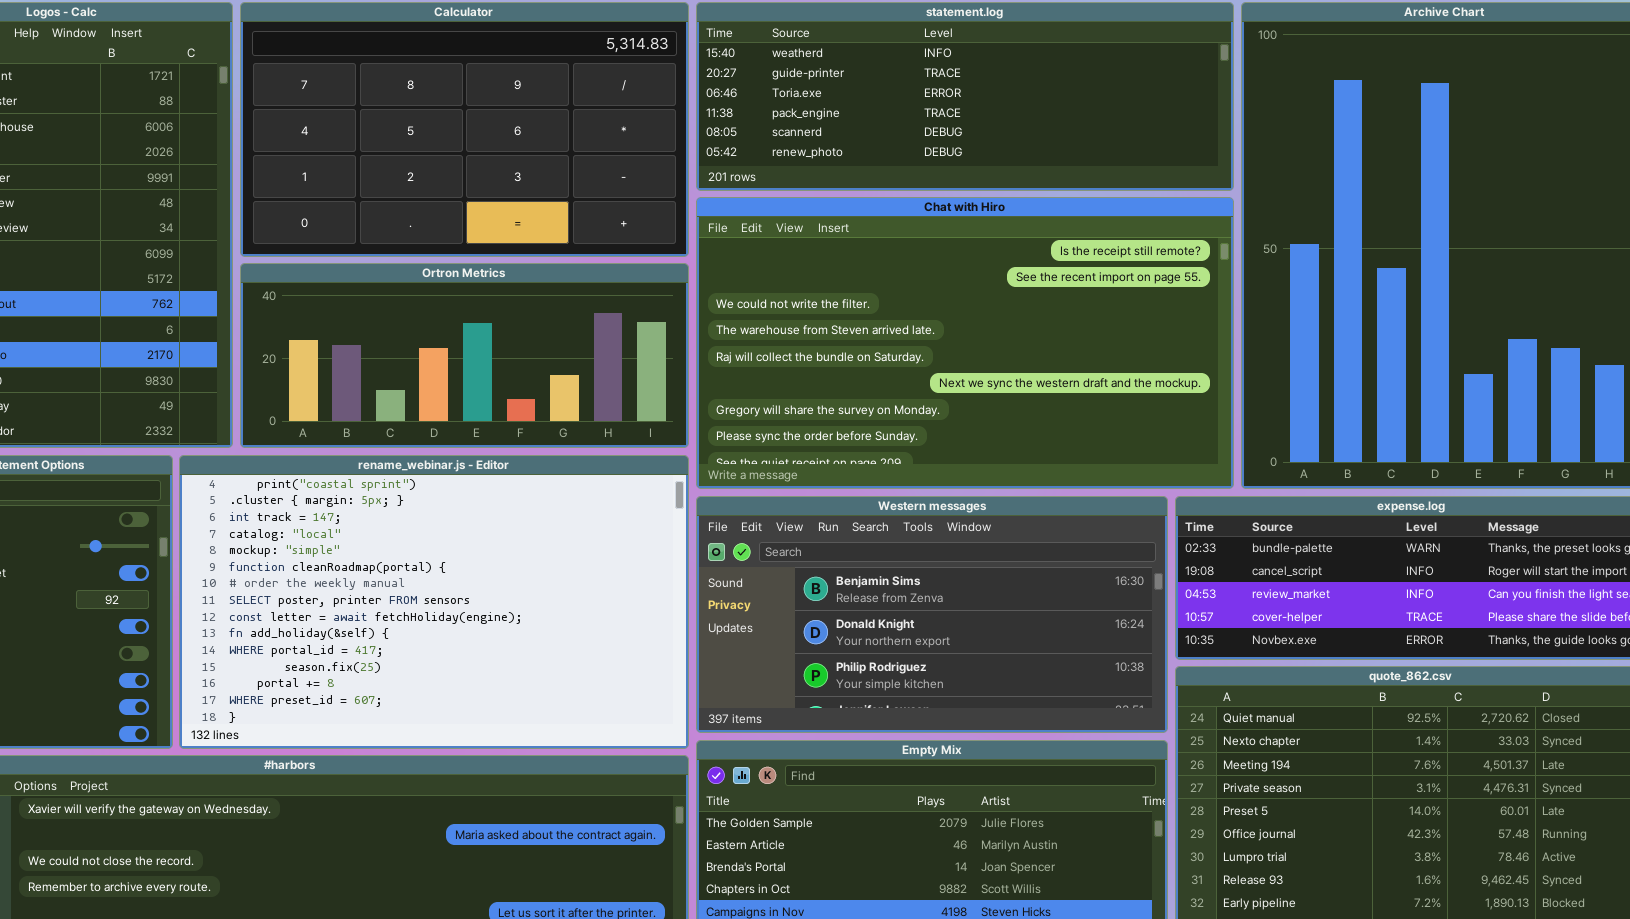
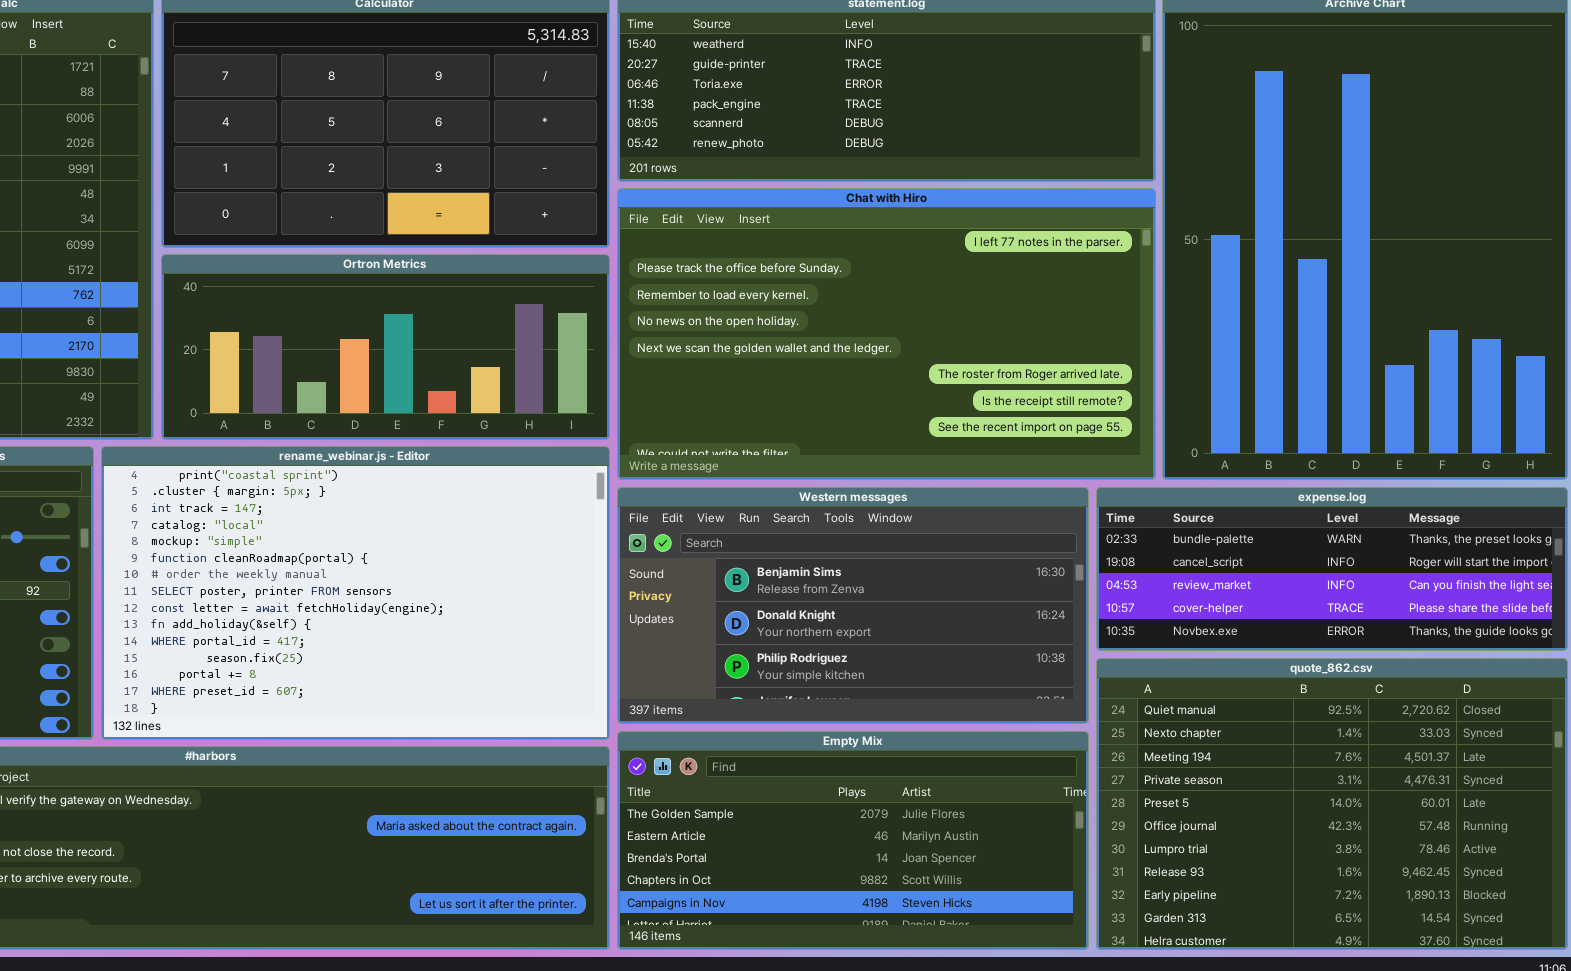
Chat with Hiro: [696,197,1234,489] -> [617,188,1156,480], scrolled up 6 rows

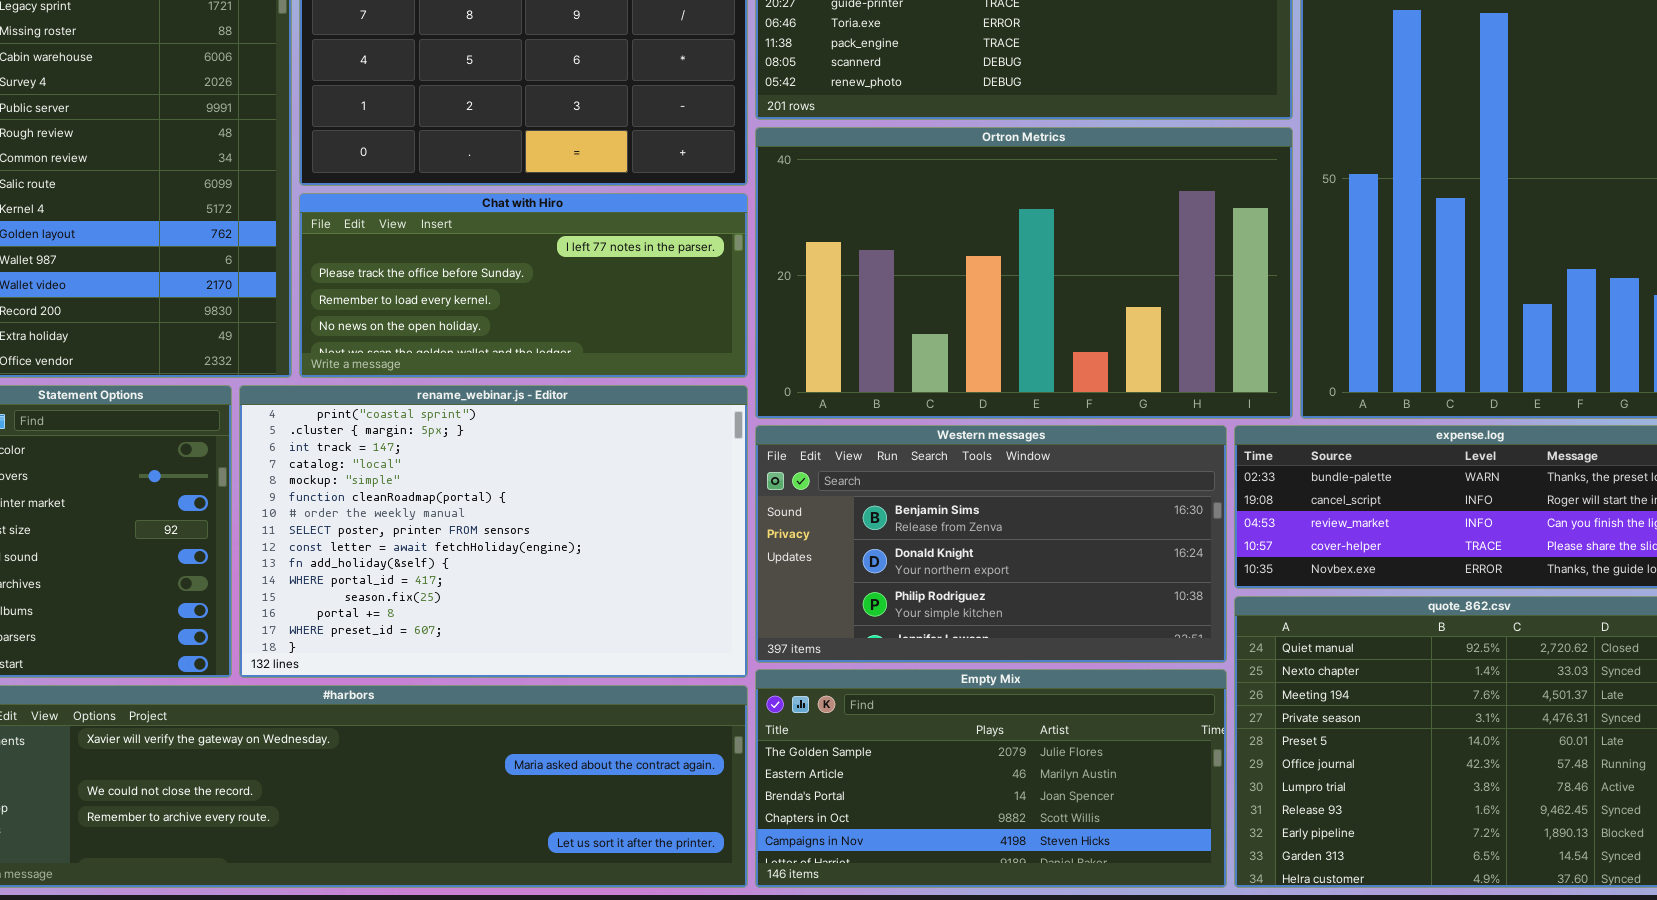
Chat with Hiro: [617,188,1156,480] -> [299,193,748,378], moved, resized
Ortron Metrics: [161,254,610,440] -> [755,127,1293,419], moved, resized

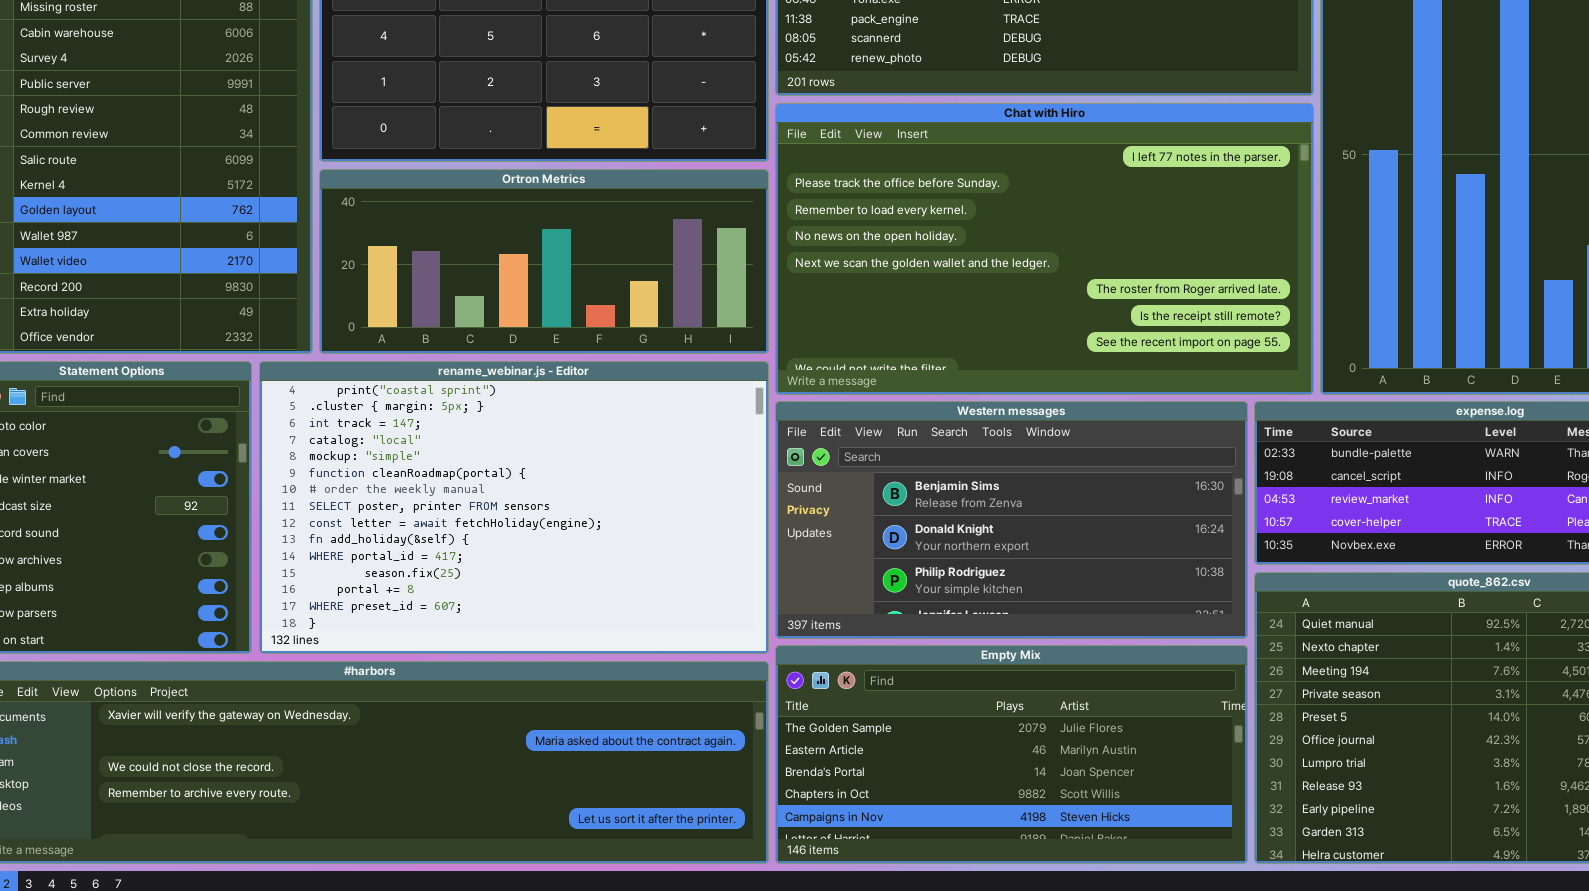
Ortron Metrics: [755,127,1293,419] -> [319,169,769,354], moved, resized
Chat with Hiro: [299,193,748,378] -> [775,103,1314,395], moved, resized

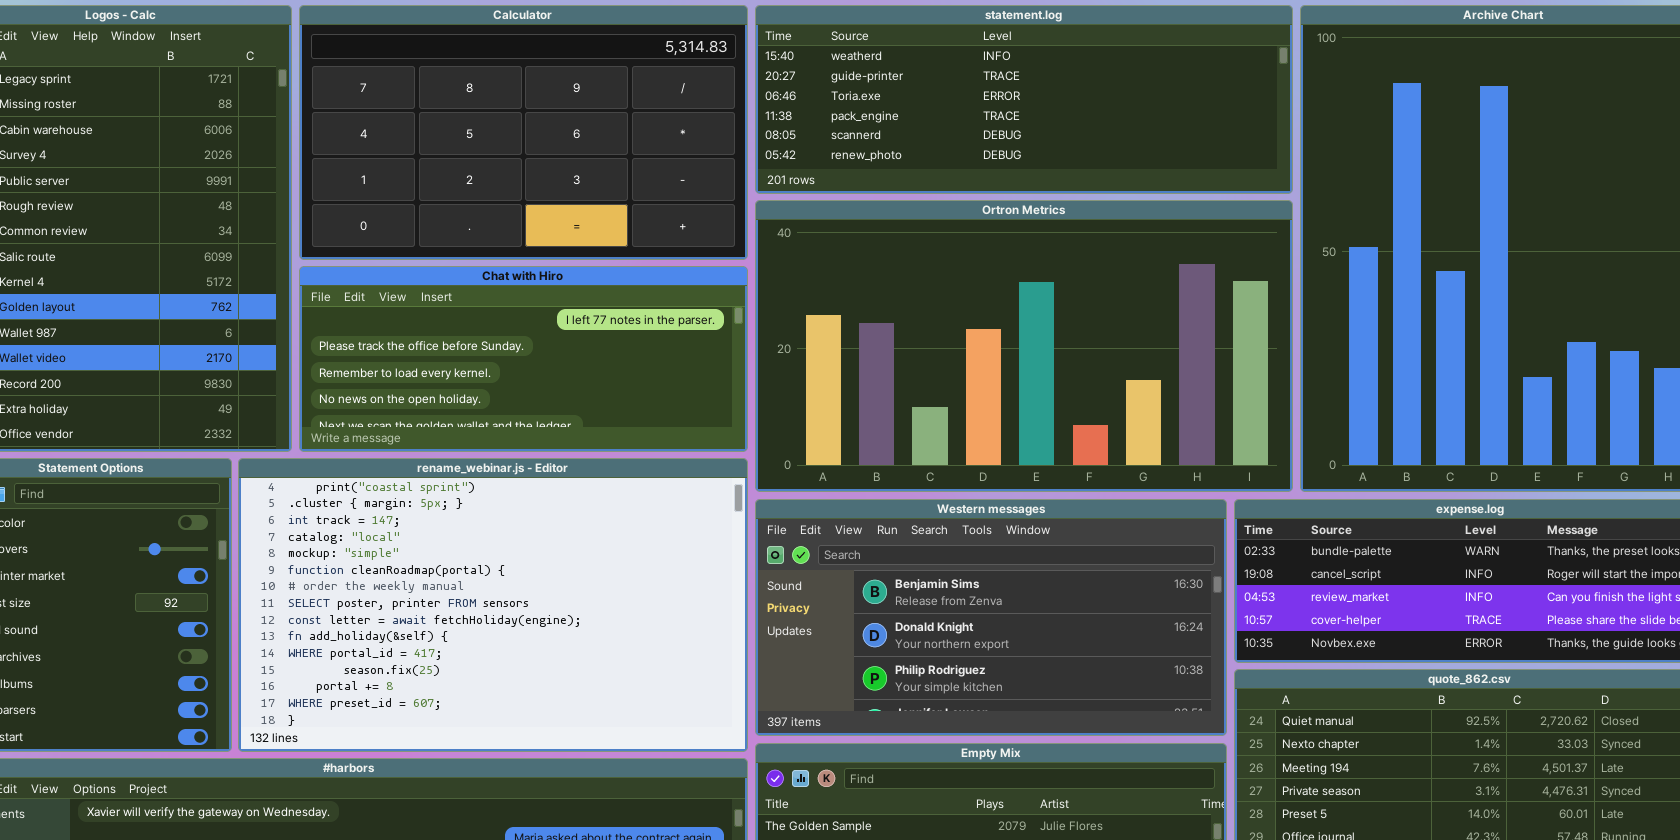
Chat with Hiro: [775,103,1314,395] -> [299,266,748,452], moved, resized
Ortron Metrics: [319,169,769,354] -> [755,200,1293,492], moved, resized

